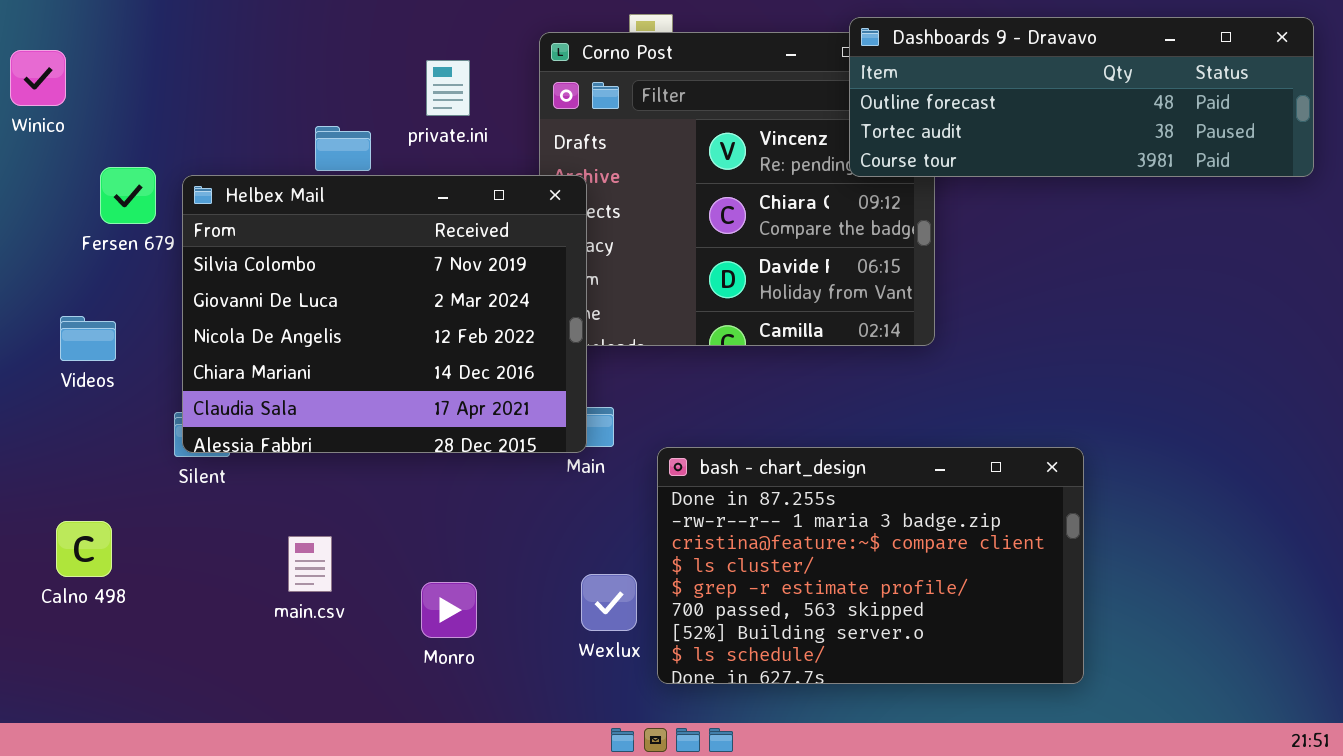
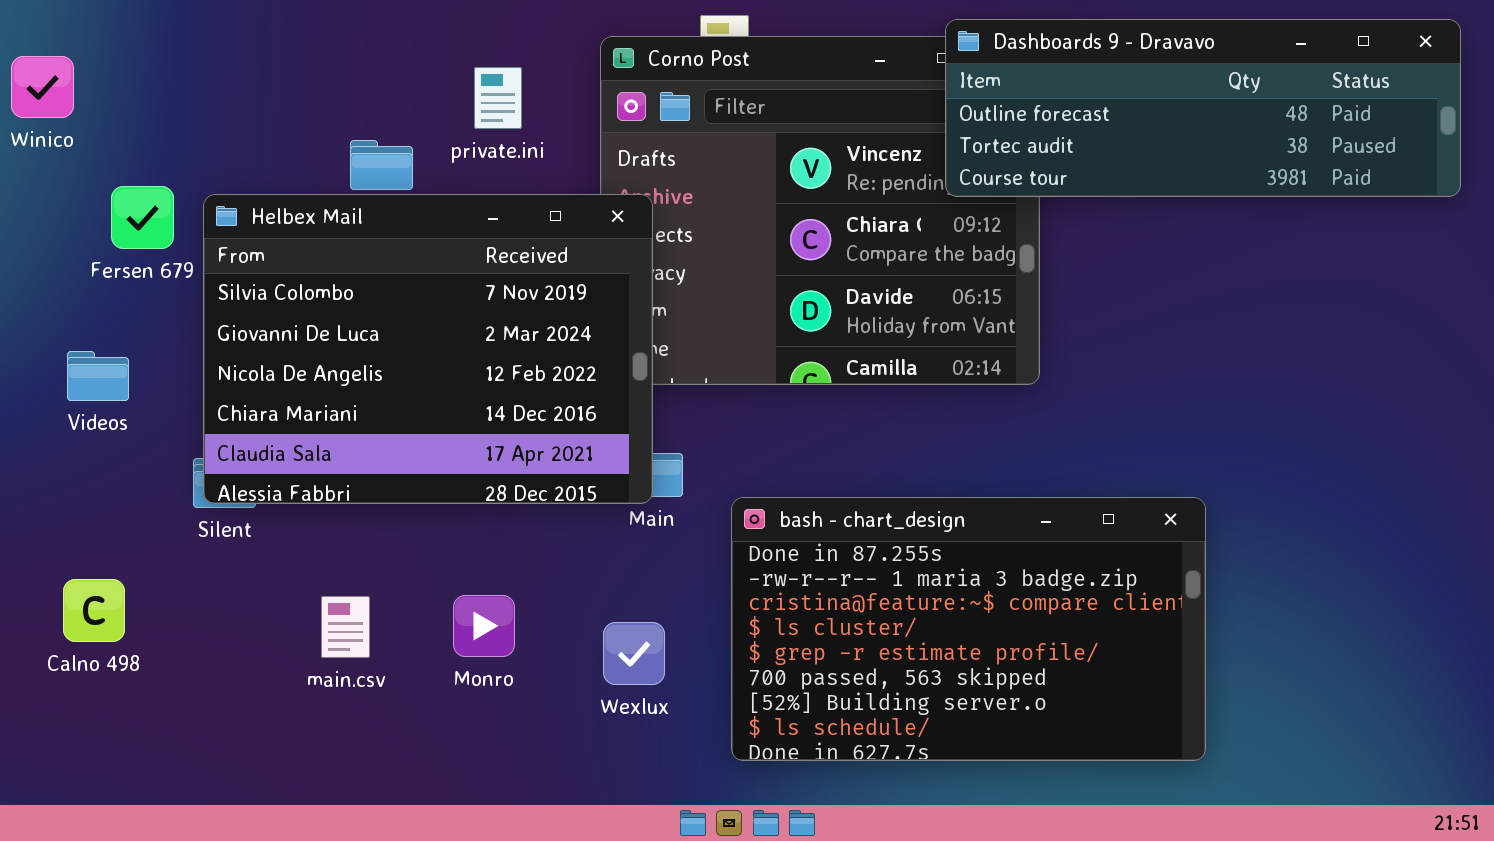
Wexlux: [581,574,637,631] -> [603,622,665,685], moved
Monro: [421,582,477,638] -> [453,595,515,657], moved

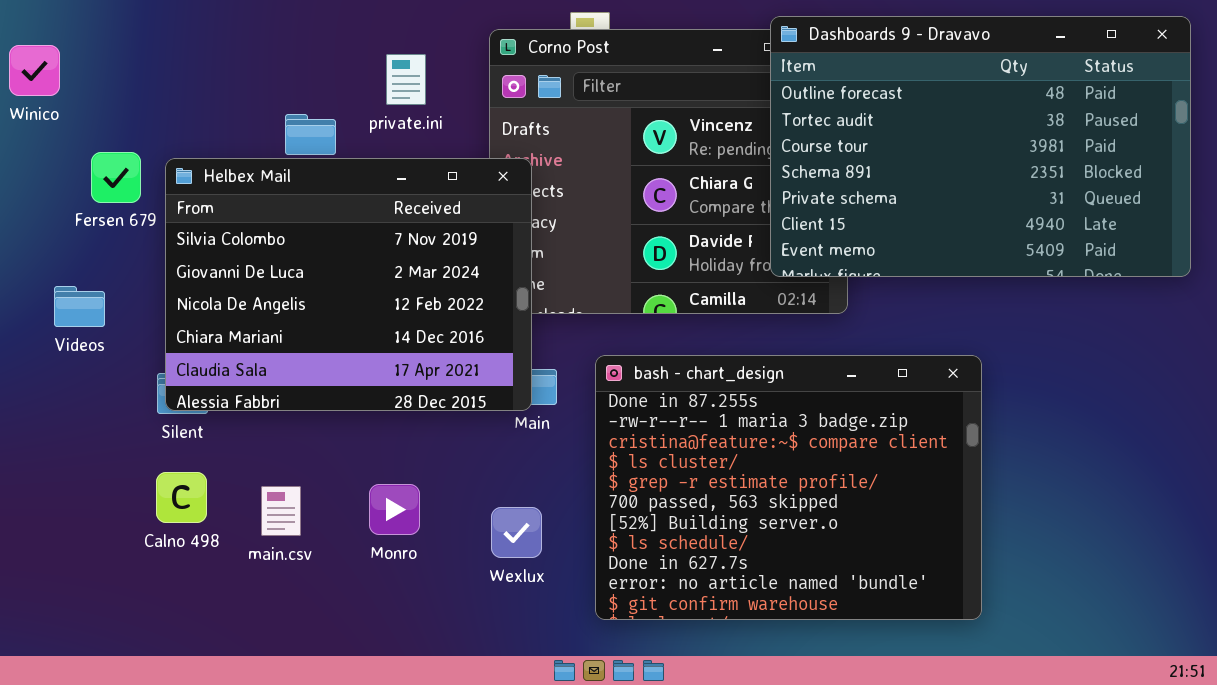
Dashboards 9 - Dravavo: [945,19,1461,197] -> [770,16,1191,277], resized
bash - chart_design: [731,497,1206,761] -> [595,355,982,620], resized
Calno 498: [63,579,125,642] -> [156,472,207,523], moved

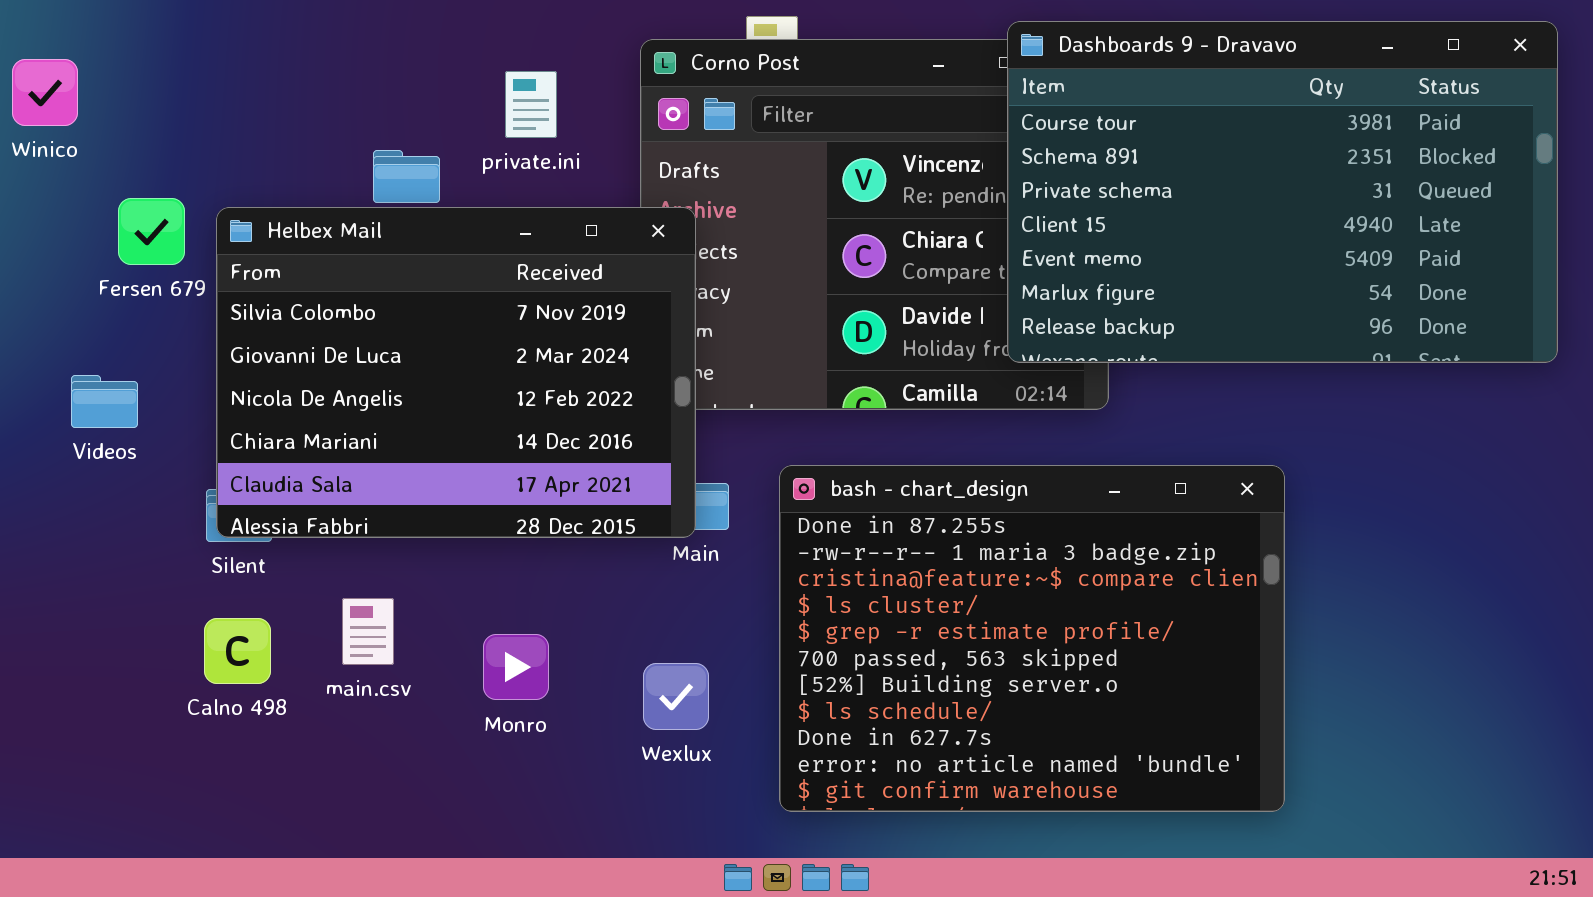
Dashboards 9 - Dravavo: [770,16,1191,277] -> [1007,21,1558,363], scrolled down 2 rows
main.csv: [261,486,301,536] -> [342,598,394,665], moved

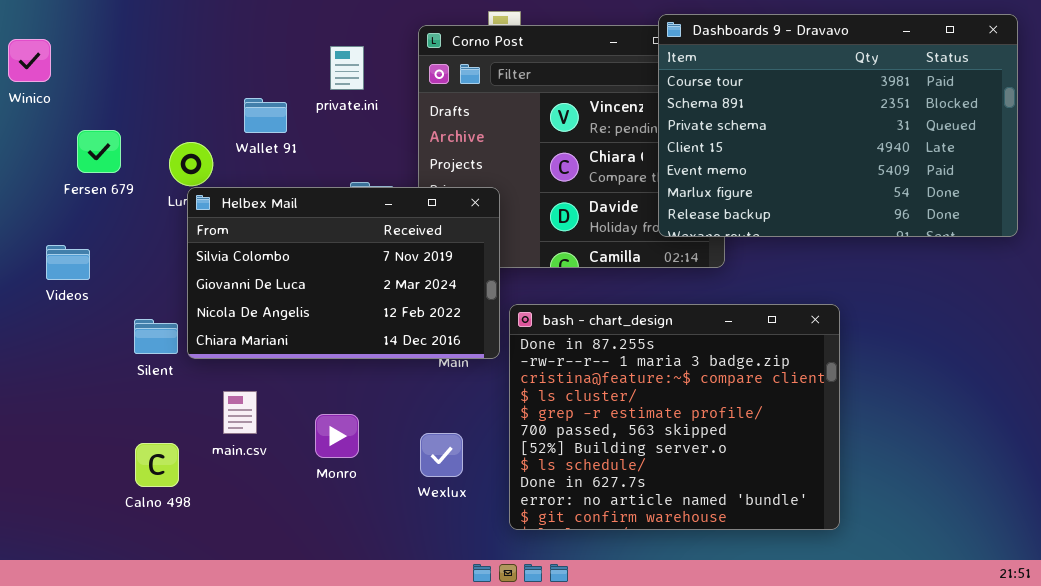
Helbex Mail: [216,207,696,538] -> [187,187,500,359], moved, resized
Calno 498: [204,618,271,684] -> [135,443,179,487], moved

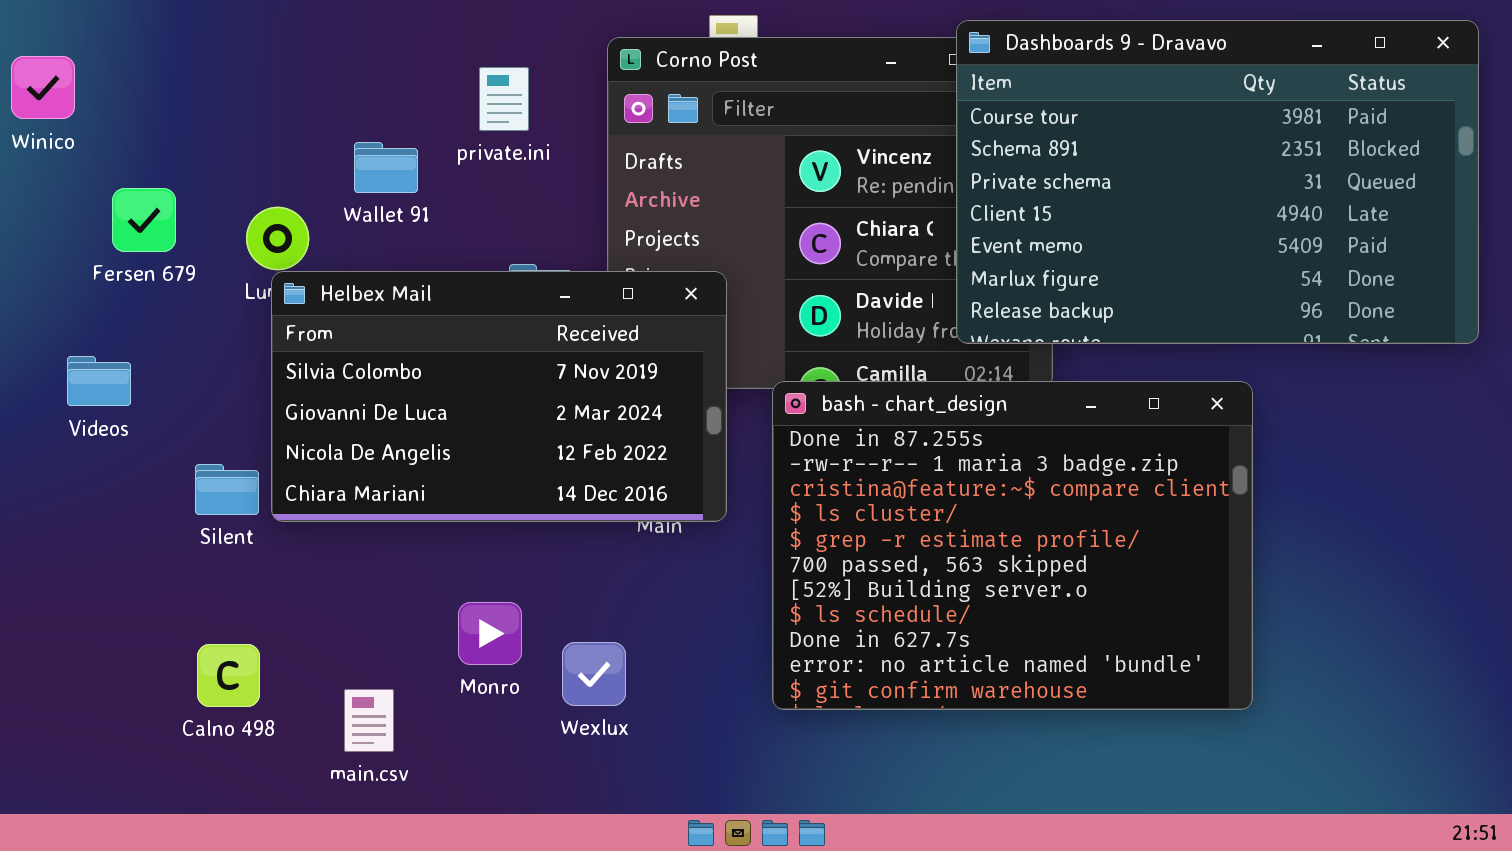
bash - chart_design: [509,304,840,530] -> [772,381,1253,710], moved
main.csv: [223,391,257,434] -> [344,689,394,752], moved
Wexlux: [420,433,463,477] -> [562,642,626,706], moved

